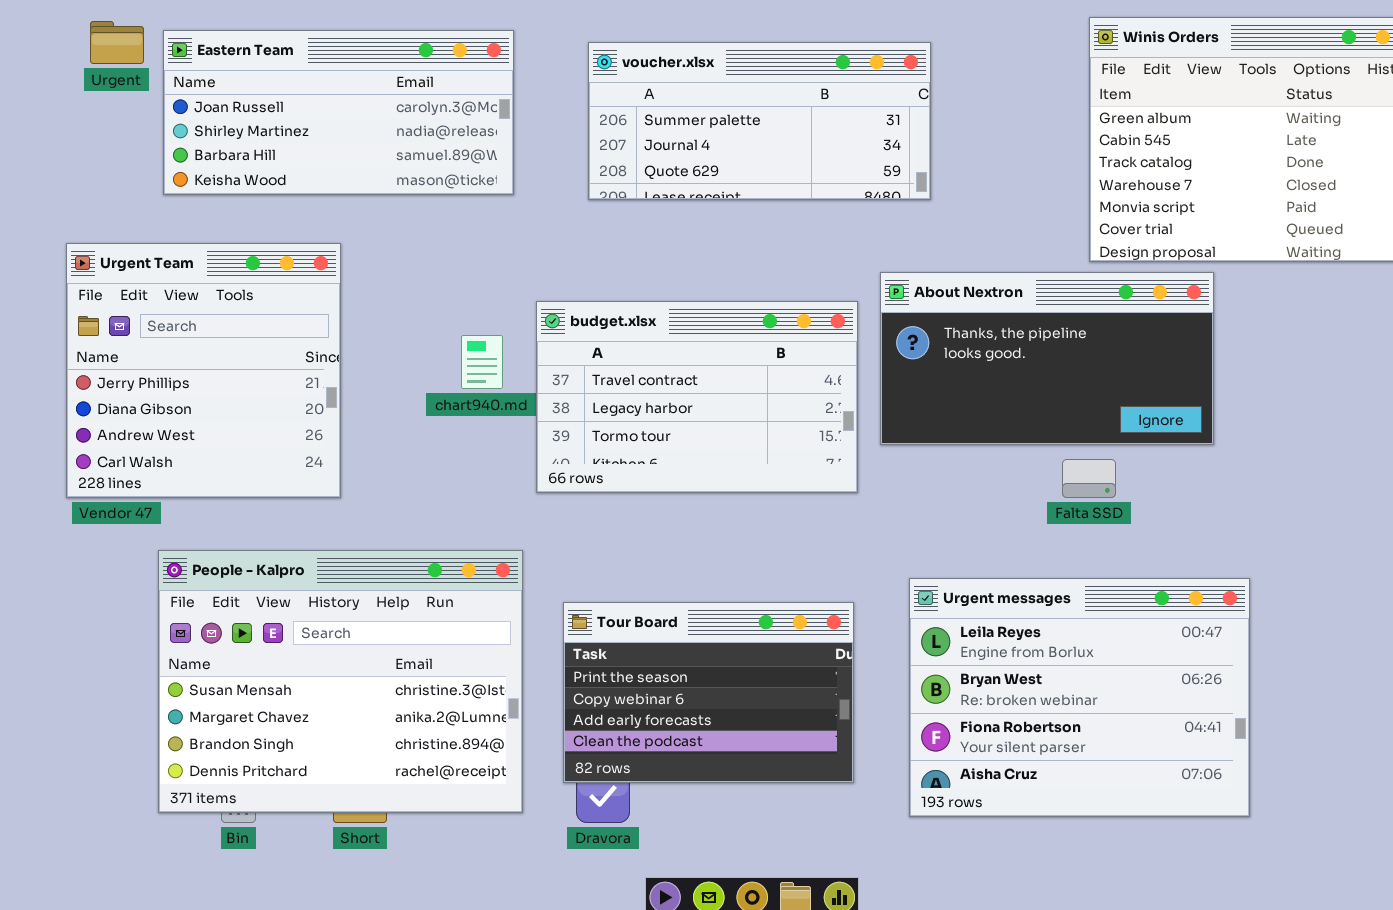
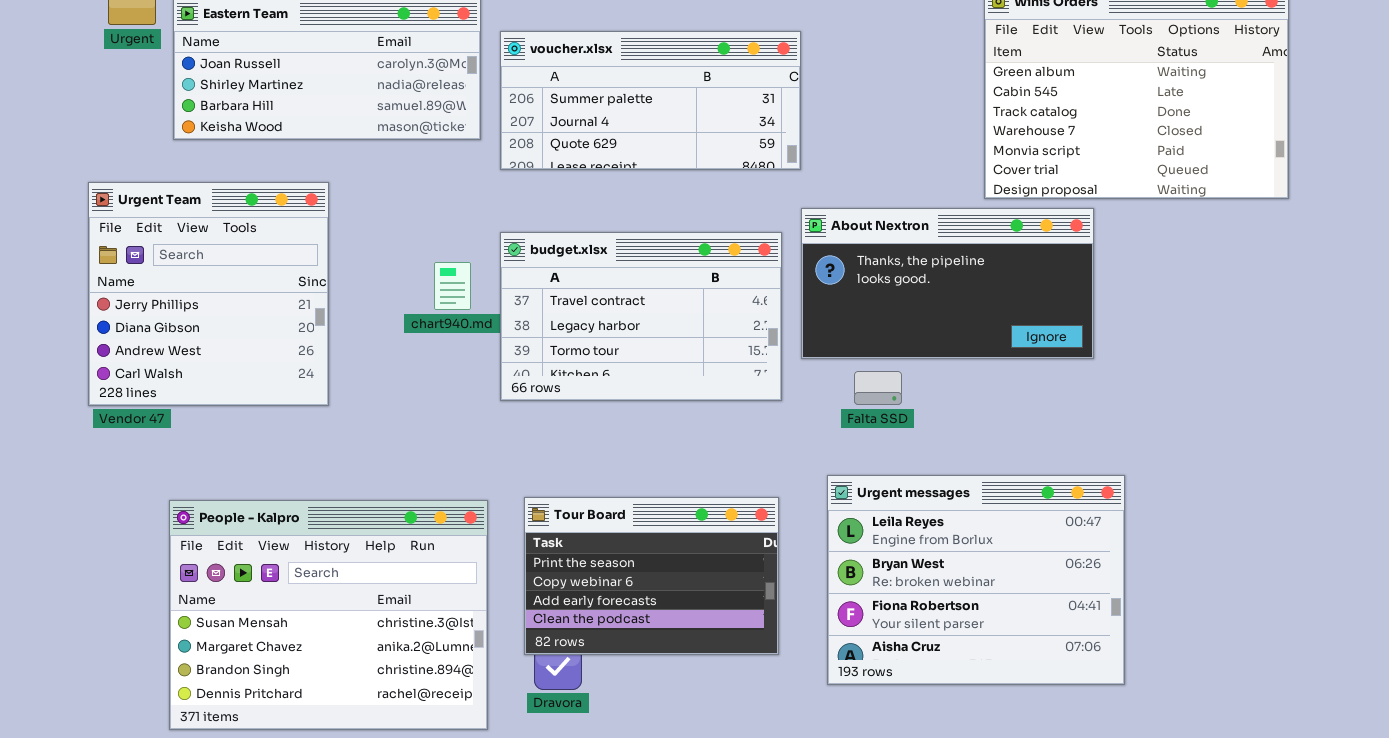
voucher.xlsx: [588,42,931,200] -> [500,31,801,170], moved
Falta SSD: [1062,459,1116,498] -> [854,371,902,405], moved
People - Kalpro: [158,550,523,813] -> [169,500,488,730], moved

